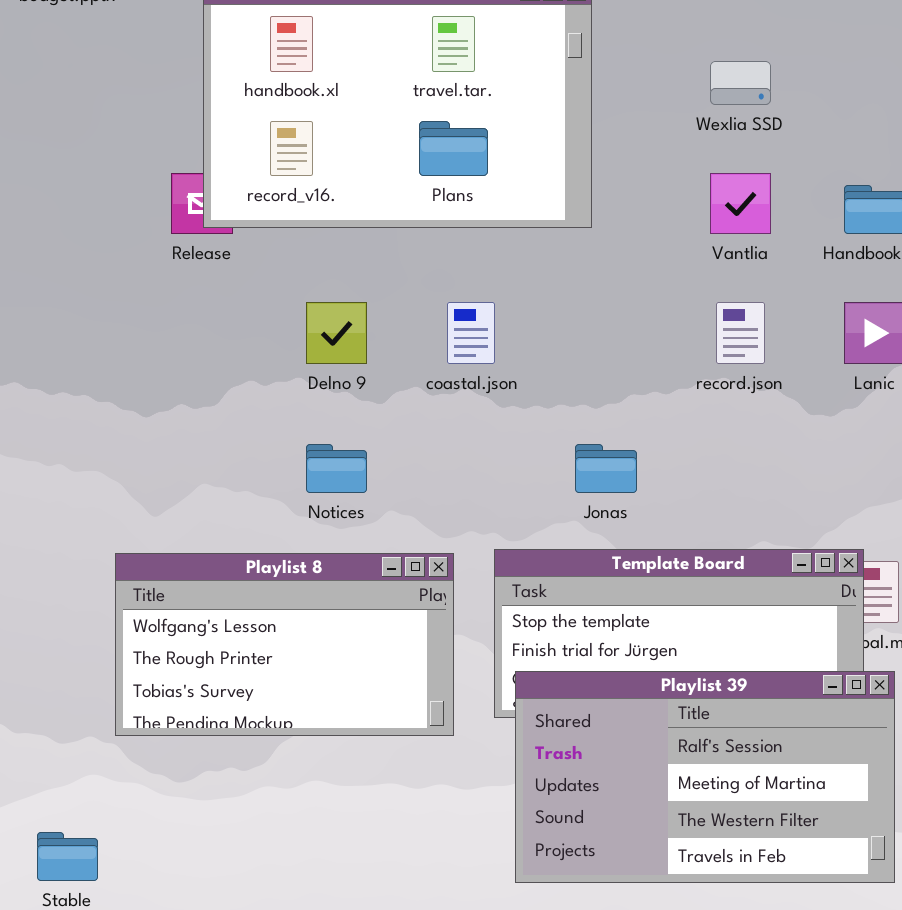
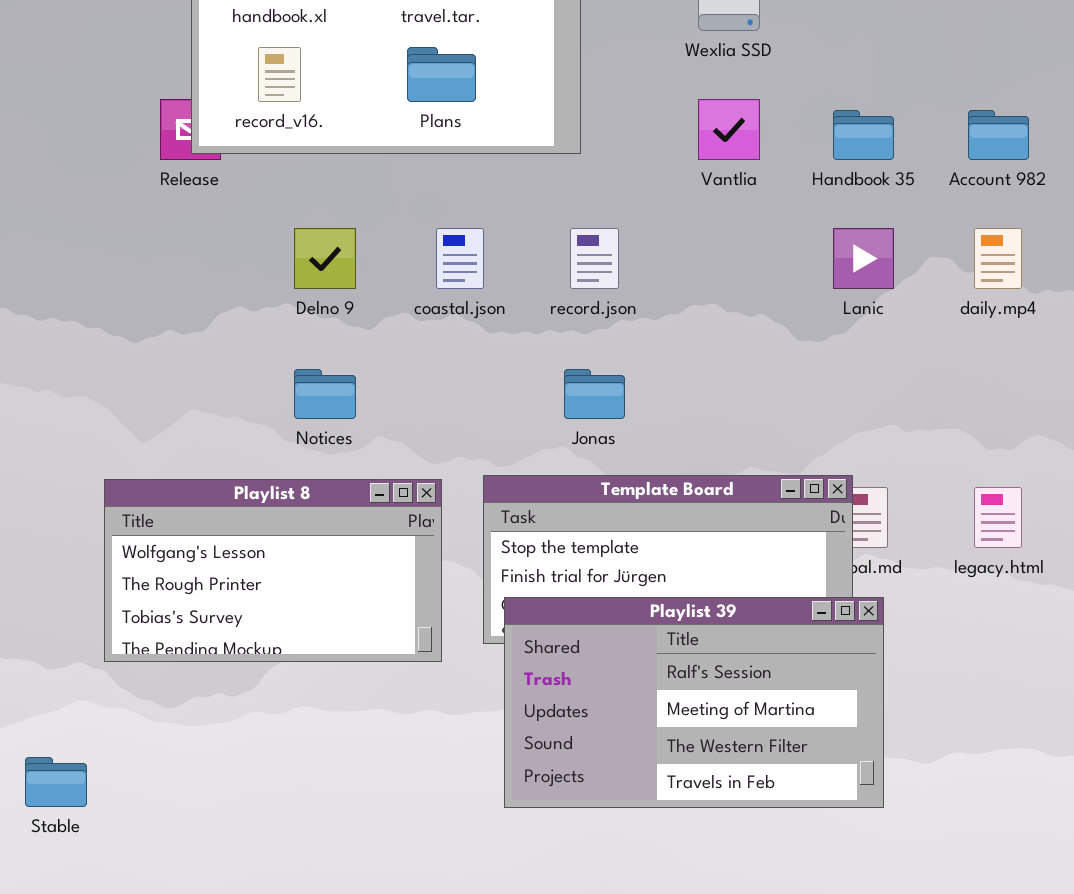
record.json: [716,302,765,364] -> [570,228,619,289], moved

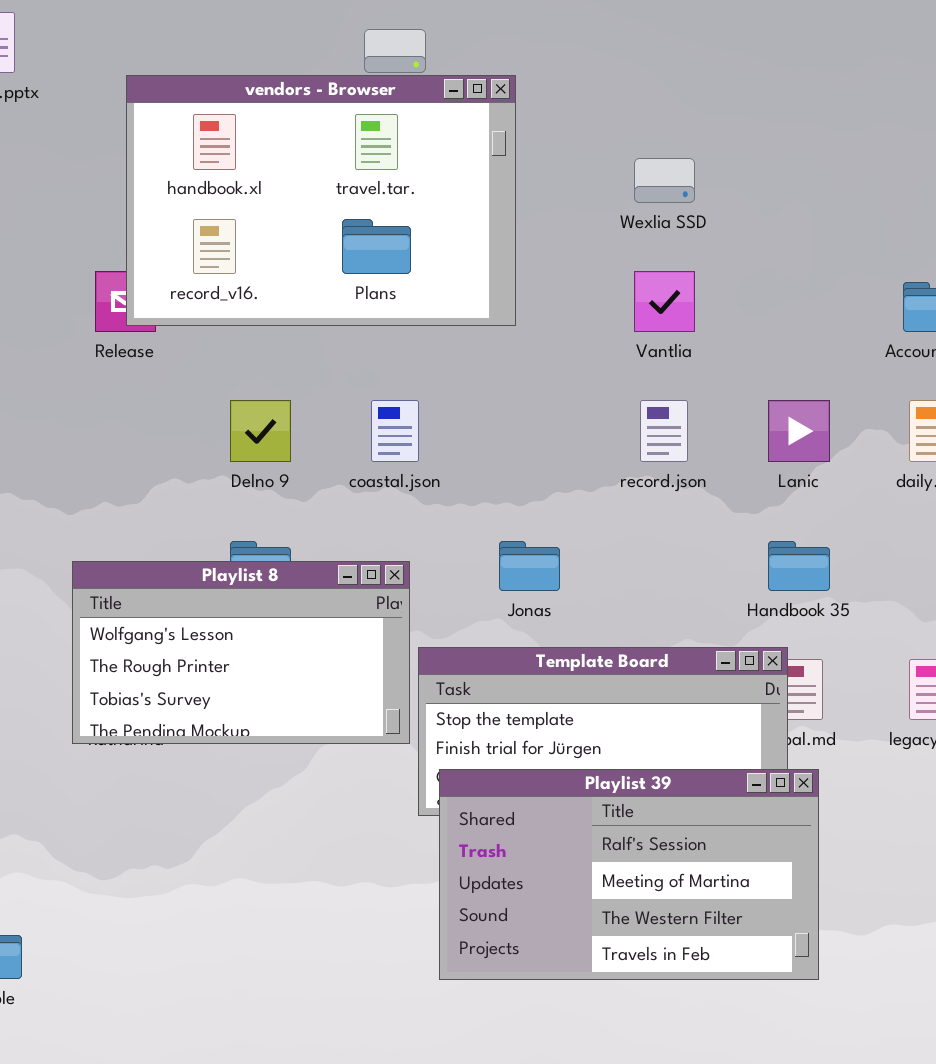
Handbook 35: [833,110,894,160] -> [768,541,830,591], moved
record.json: [570,228,619,289] -> [640,400,688,462], moved
Playlist 8: [104,479,442,662] -> [72,561,410,744], moved

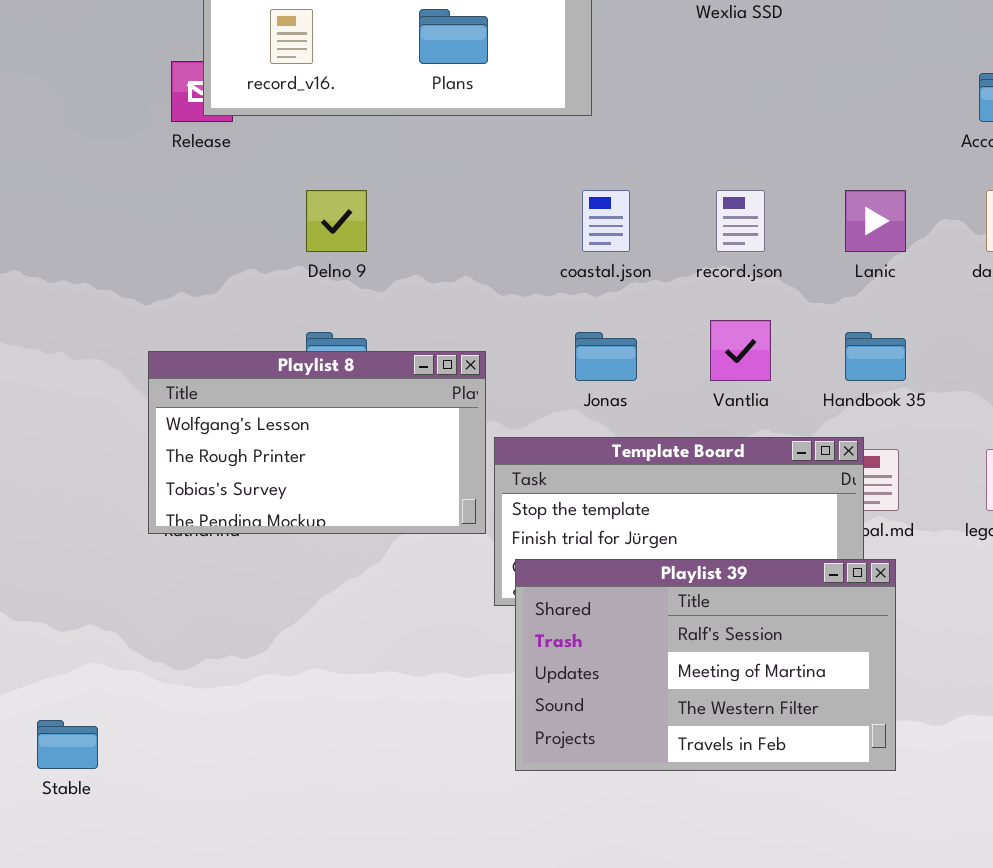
Vantlia: [634,271,695,332] -> [710,320,771,381], moved
coastal.json: [371,400,419,462] -> [582,190,630,252], moved

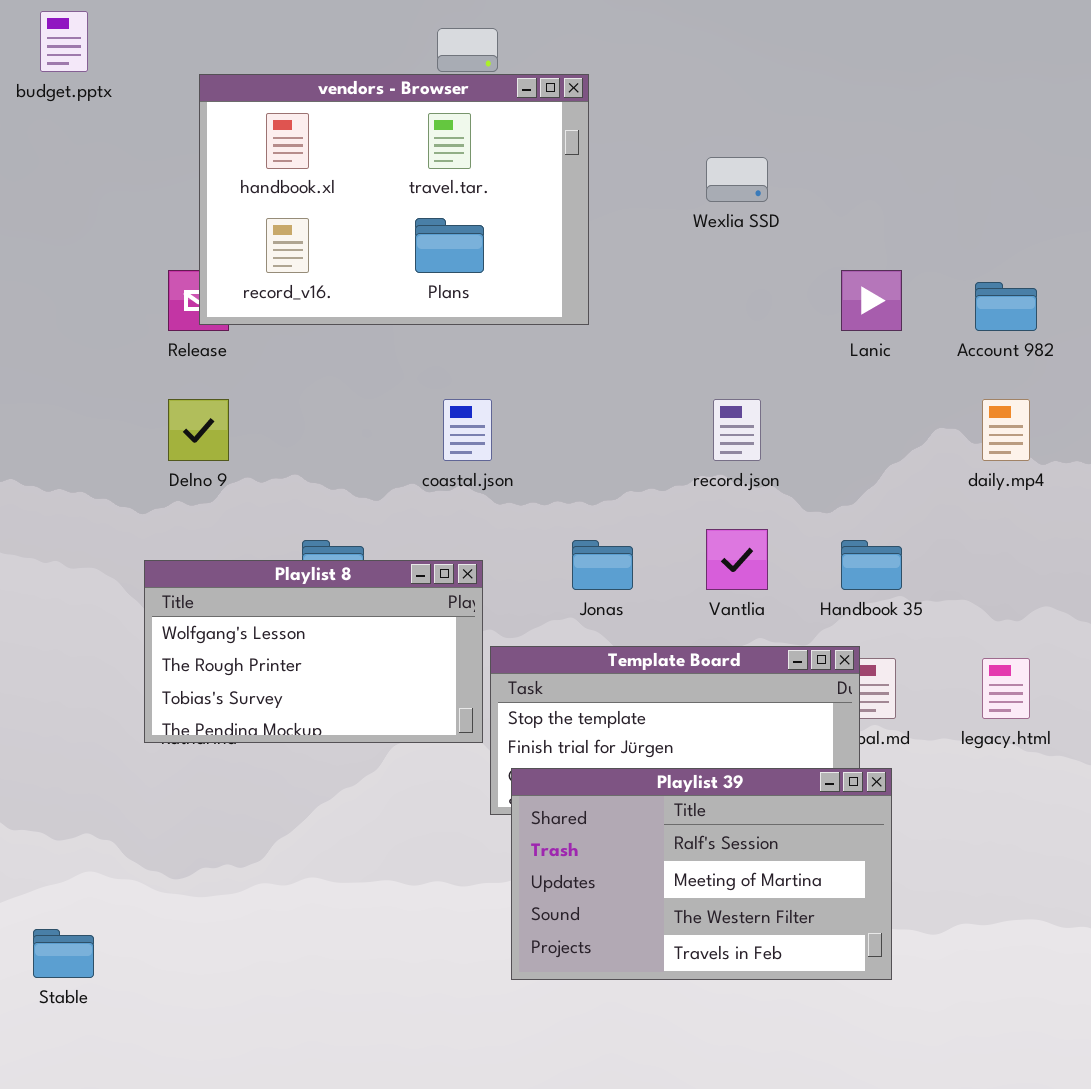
Delno 9: [306,190,367,252] -> [168,399,229,461], moved
coastal.json: [582,190,630,252] -> [443,399,492,461], moved
Lanic: [845,190,906,252] -> [841,270,902,331], moved

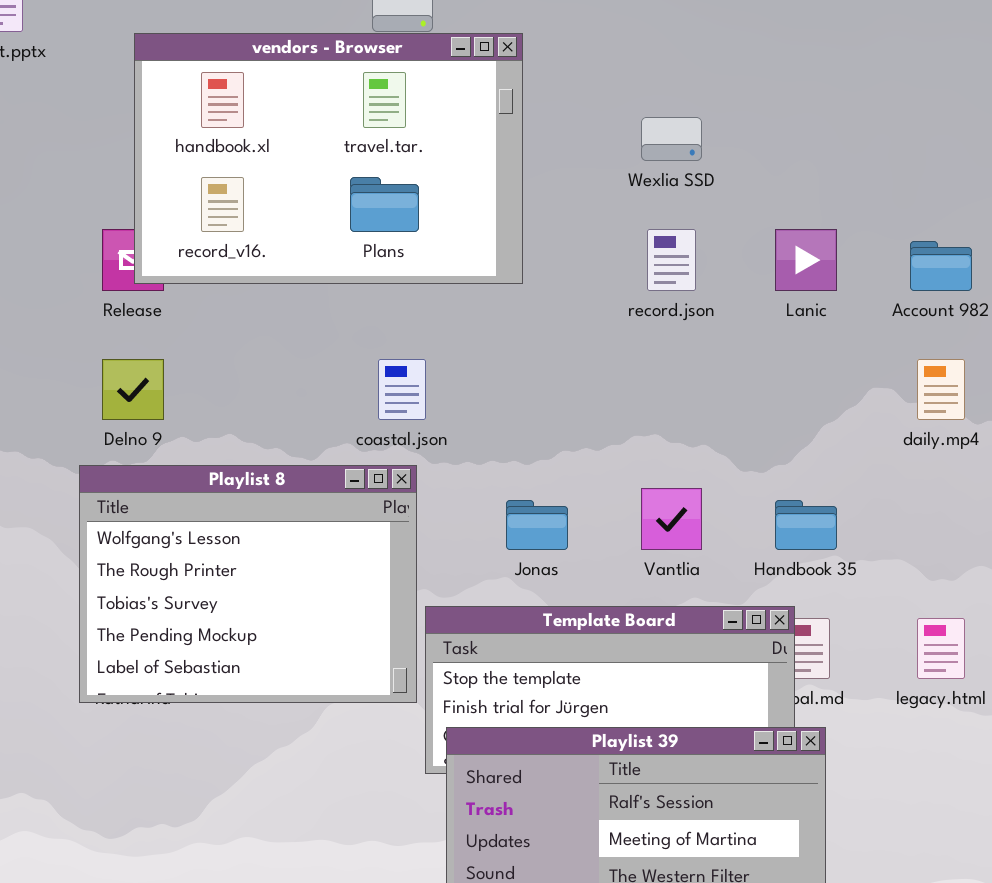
record.json: [713,399,761,461] -> [647,229,696,291], moved
Playlist 8: [144,560,483,743] -> [79,465,417,703], resized

